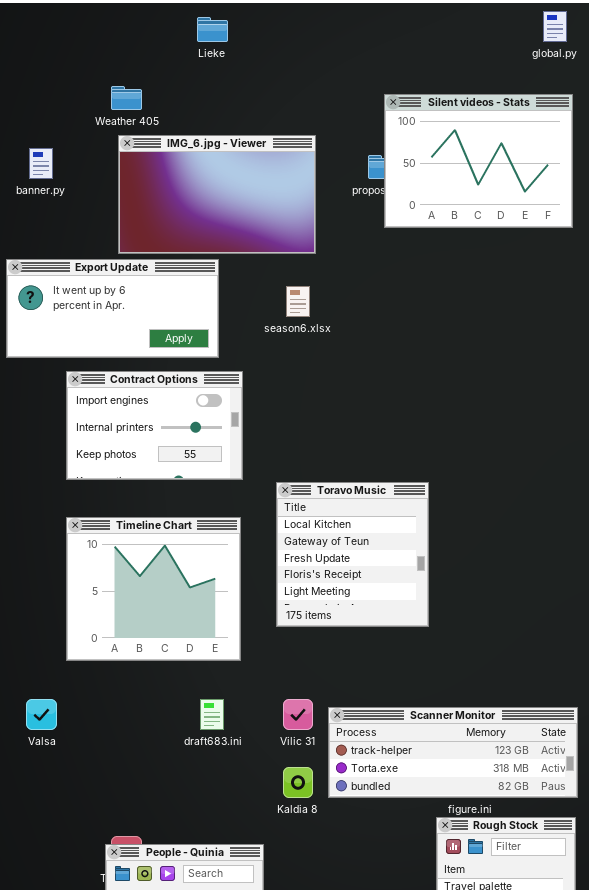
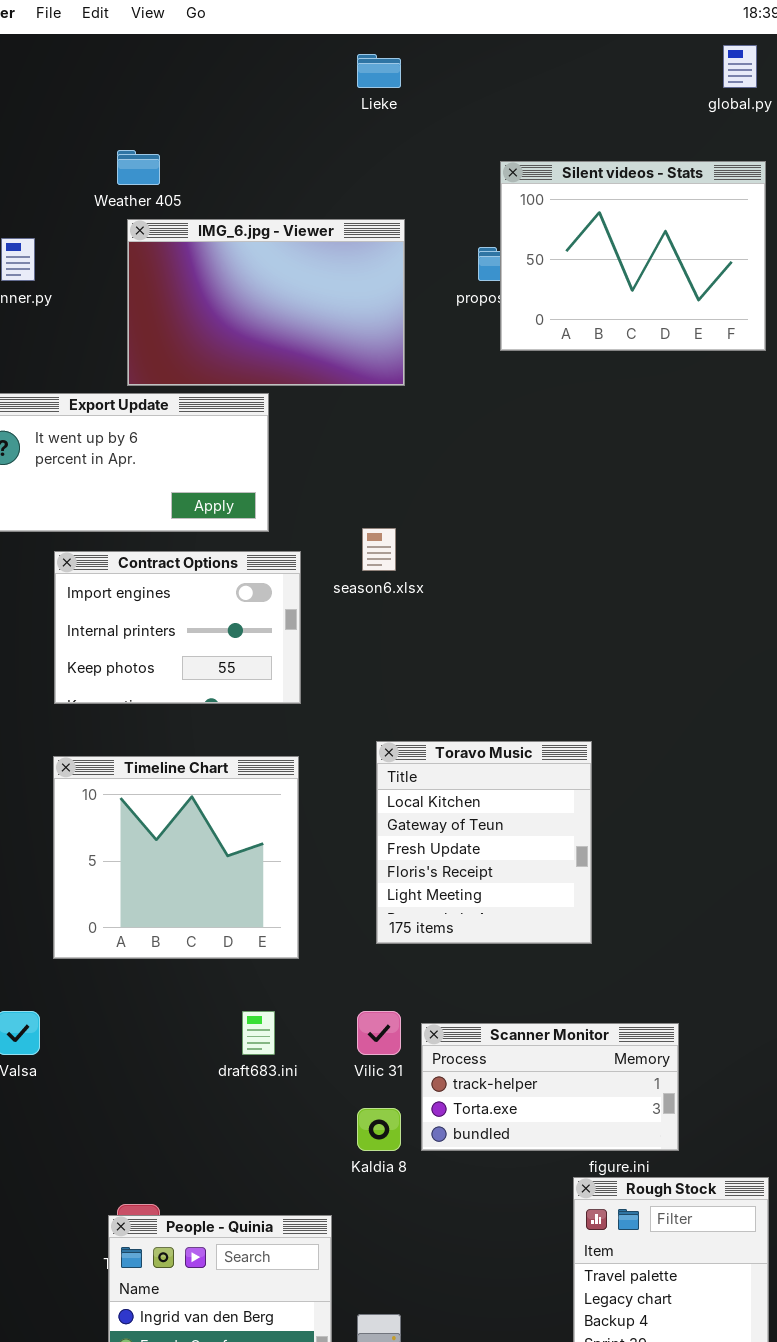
Lieke: [197,17,228,42] -> [357,54,401,88], moved
season6.xlsx: [286,286,310,317] -> [362,528,396,571], moved
Toravo Music: [276,482,429,627] -> [376,741,592,944], moved
Scanner Monitor: [328,707,578,798] -> [421,1023,679,1151], resized

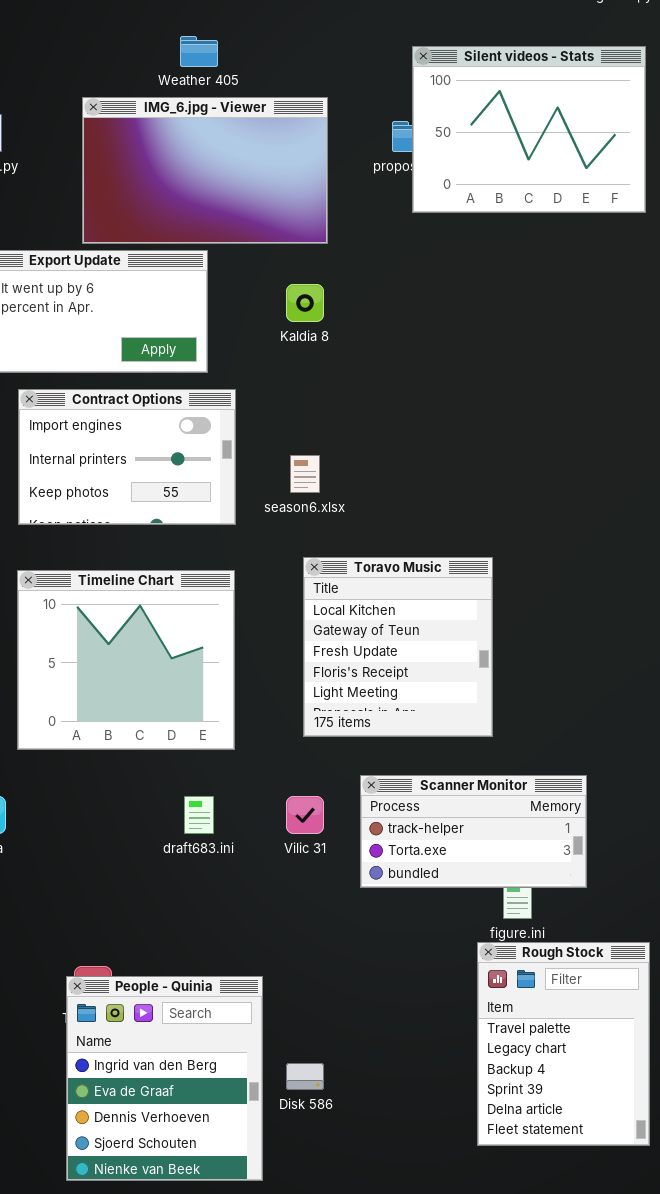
Weather 405: [117,150,160,185] -> [180,36,218,67], moved
season6.xlsx: [362,528,396,571] -> [290,455,320,493], moved
Scanner Monitor: [421,1023,679,1151] -> [360,775,587,888], moved
Kaldia 8: [357,1108,401,1151] -> [286,284,324,322], moved

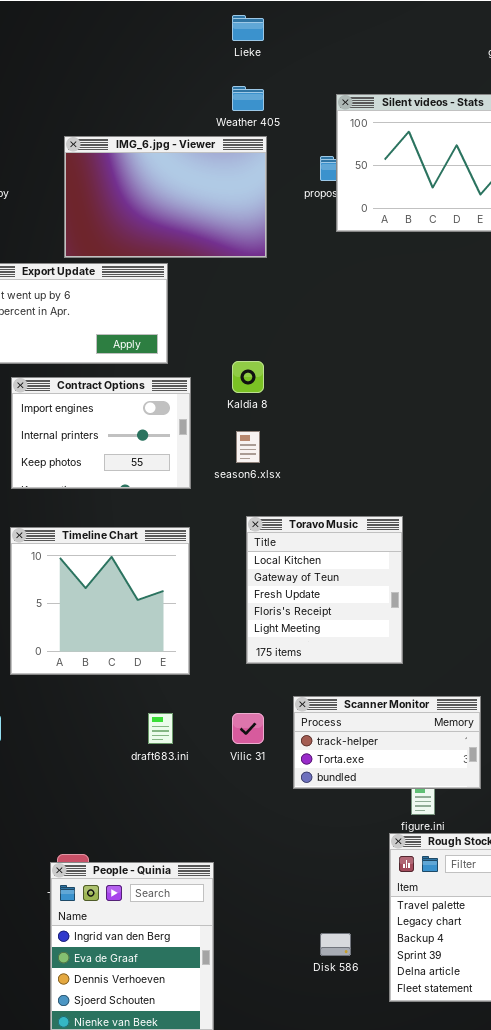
Weather 405: [180,36,218,67] -> [232,86,264,111], moved
Kaldia 8: [286,284,324,322] -> [232,361,264,393], moved
Disk 586: [286,1063,324,1090] -> [320,933,351,956], moved

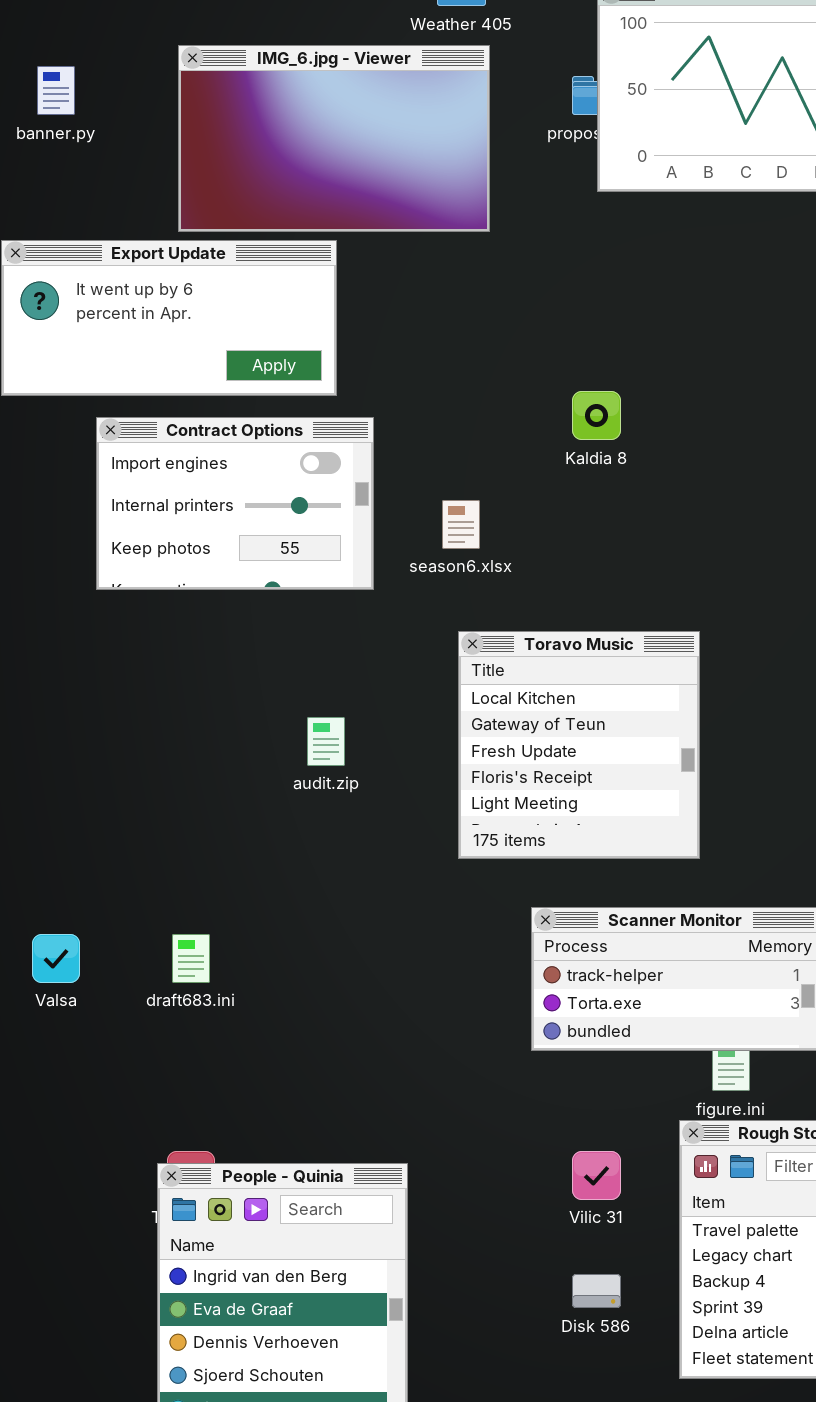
Kaldia 8: [232,361,264,393] -> [572,391,621,440], moved
Timeline Chart: [10,527,190,675] -> none, closed
draft683.ini: [148,713,173,744] -> [172,934,210,983], moved
Vilic 31: [232,713,264,744] -> [572,1151,621,1200], moved

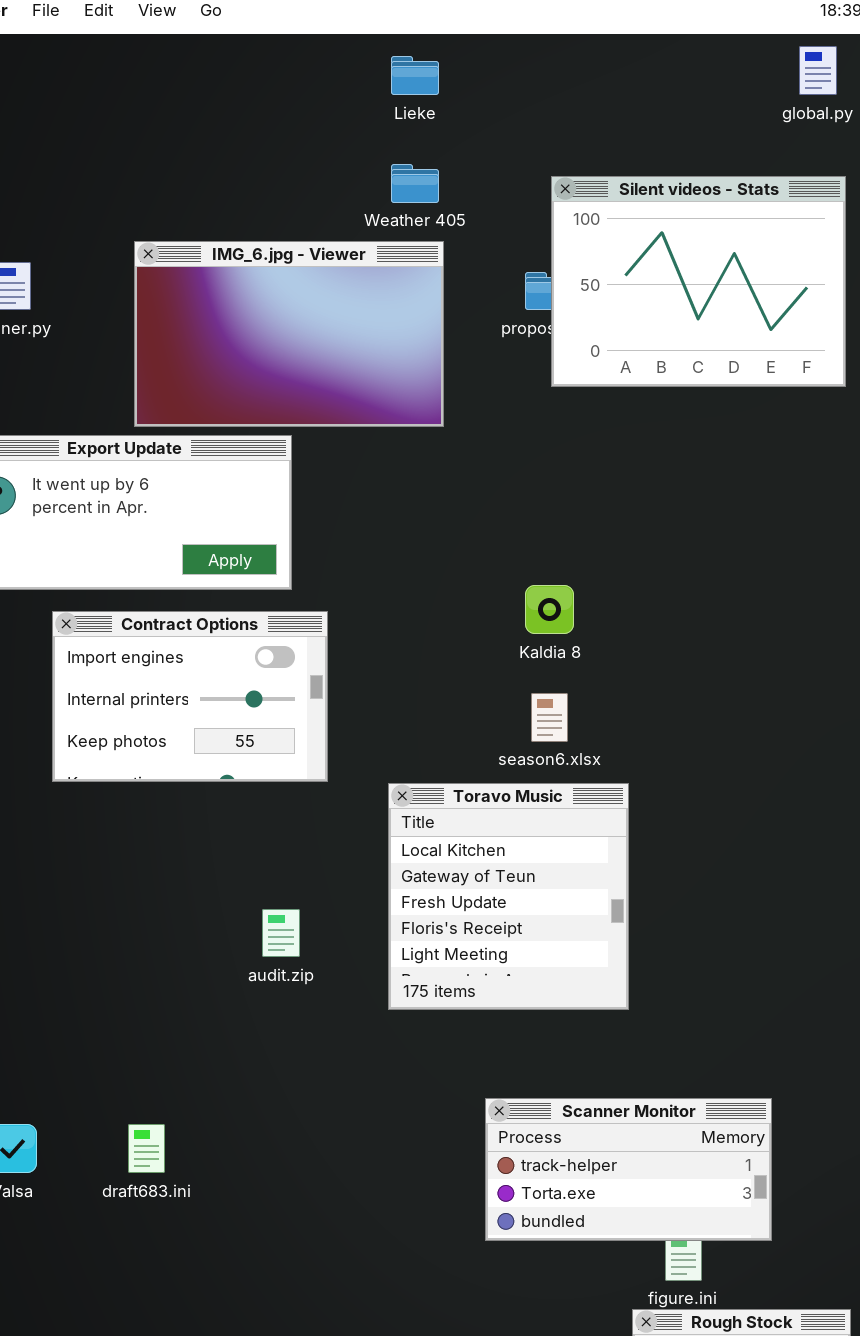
season6.xlsx: [442,500,480,549] -> [531,693,568,742], moved
Toravo Music: [458,631,700,859] -> [388,783,629,1010], moved

